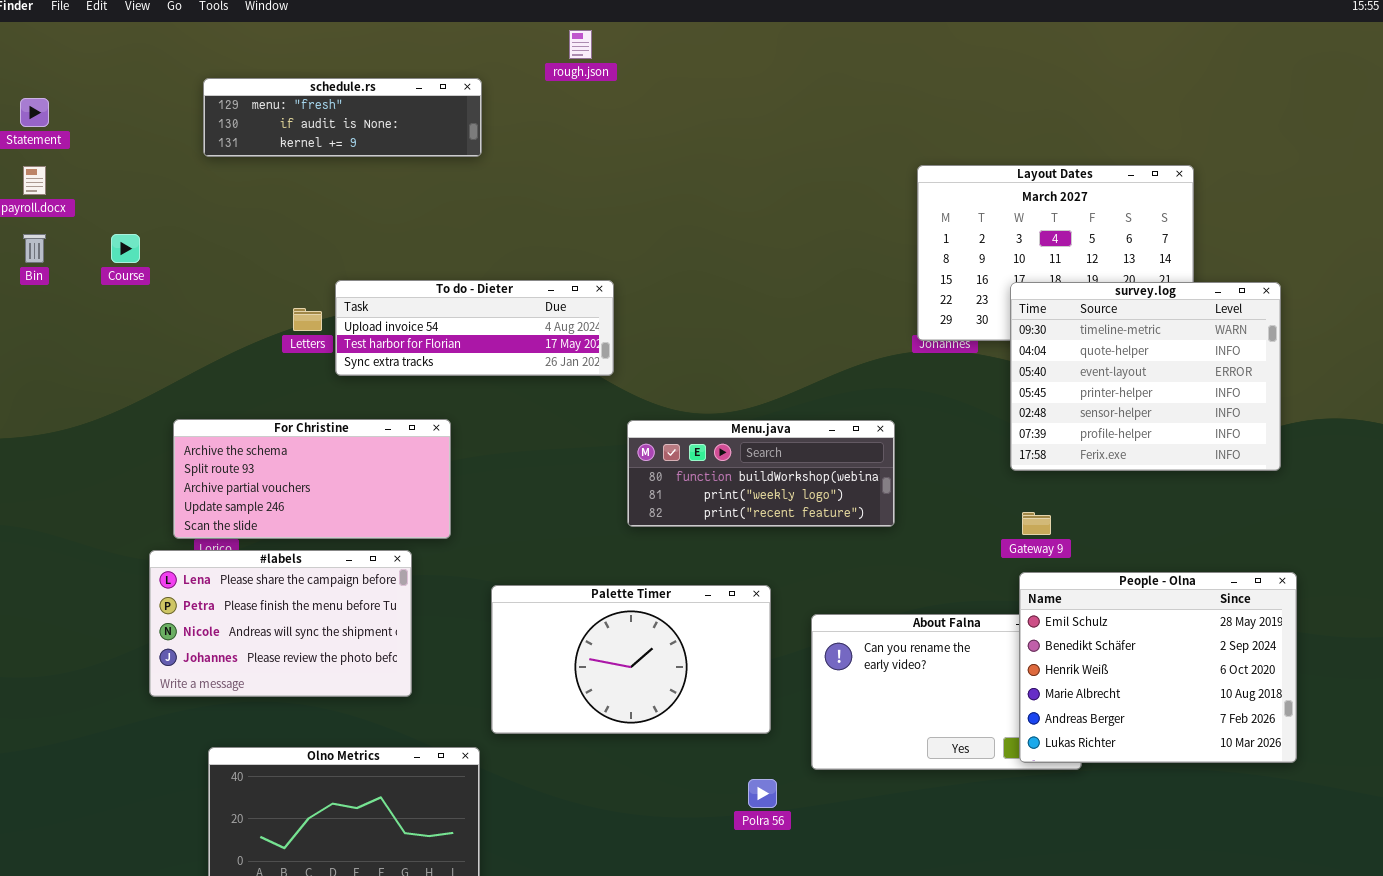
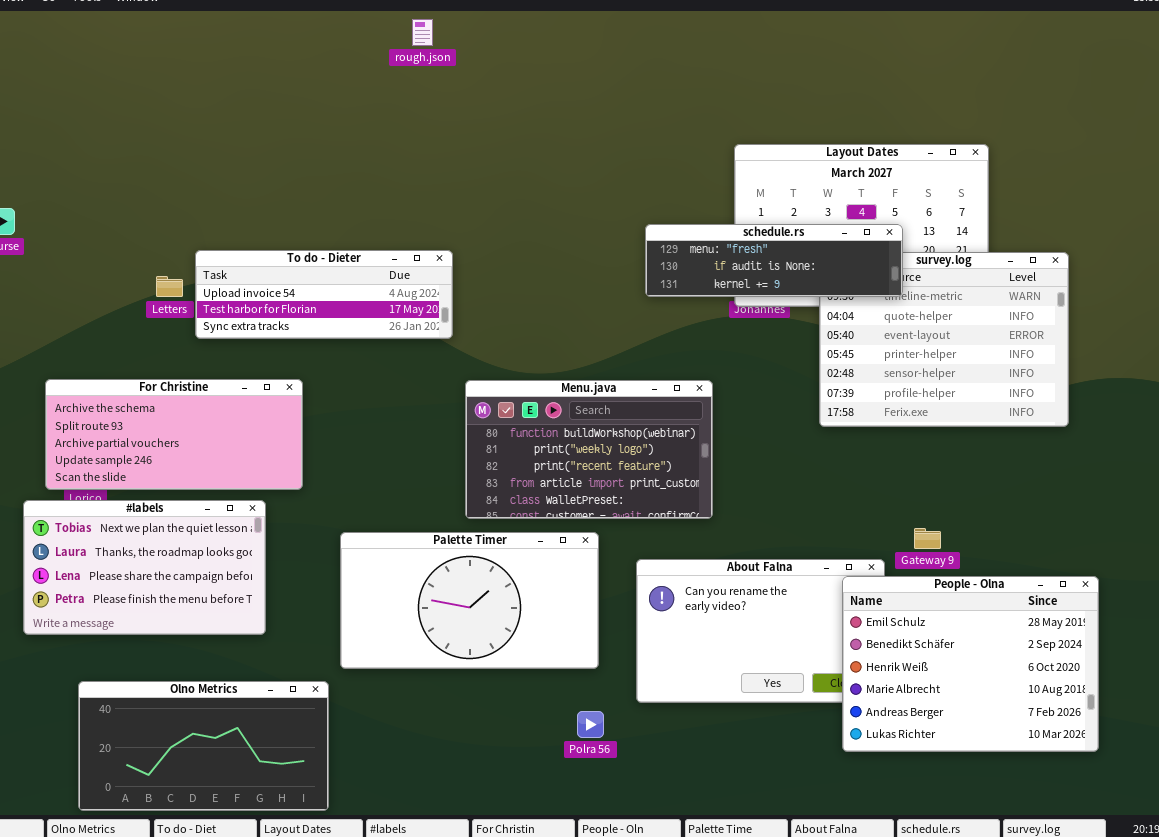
schedule.rs: [203,78,482,157] -> [645,224,903,297], moved
Menu.java: [627,420,895,527] -> [465,380,713,519], resized
Gateway 9: [1022,512,1051,535] -> [914,528,941,549], moved
#labels: [149,550,412,697] -> [23,500,266,635], scrolled up 2 rows
People - Olna: [1019,572,1297,763] -> [842,576,1099,752], moved

